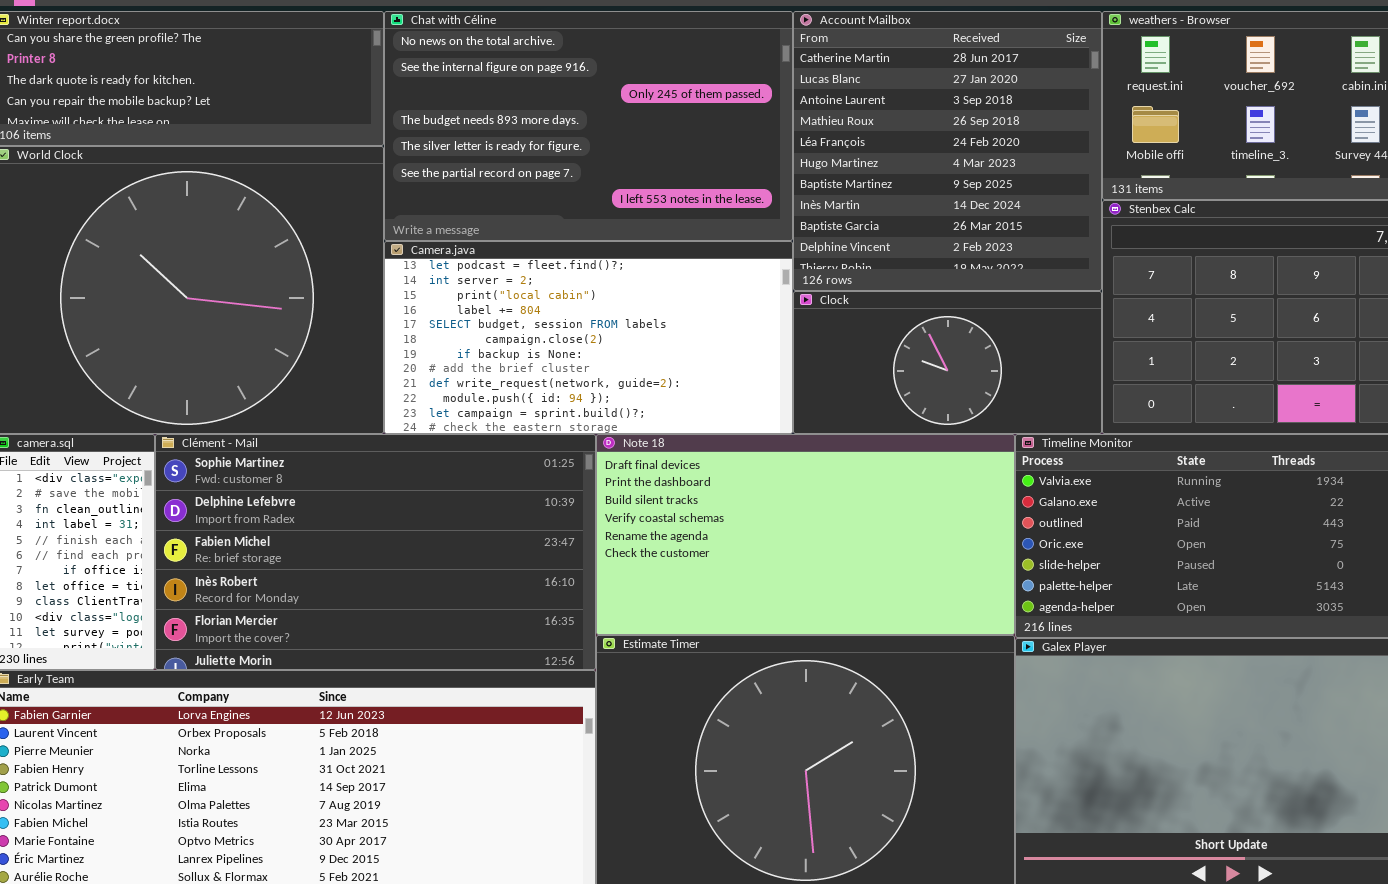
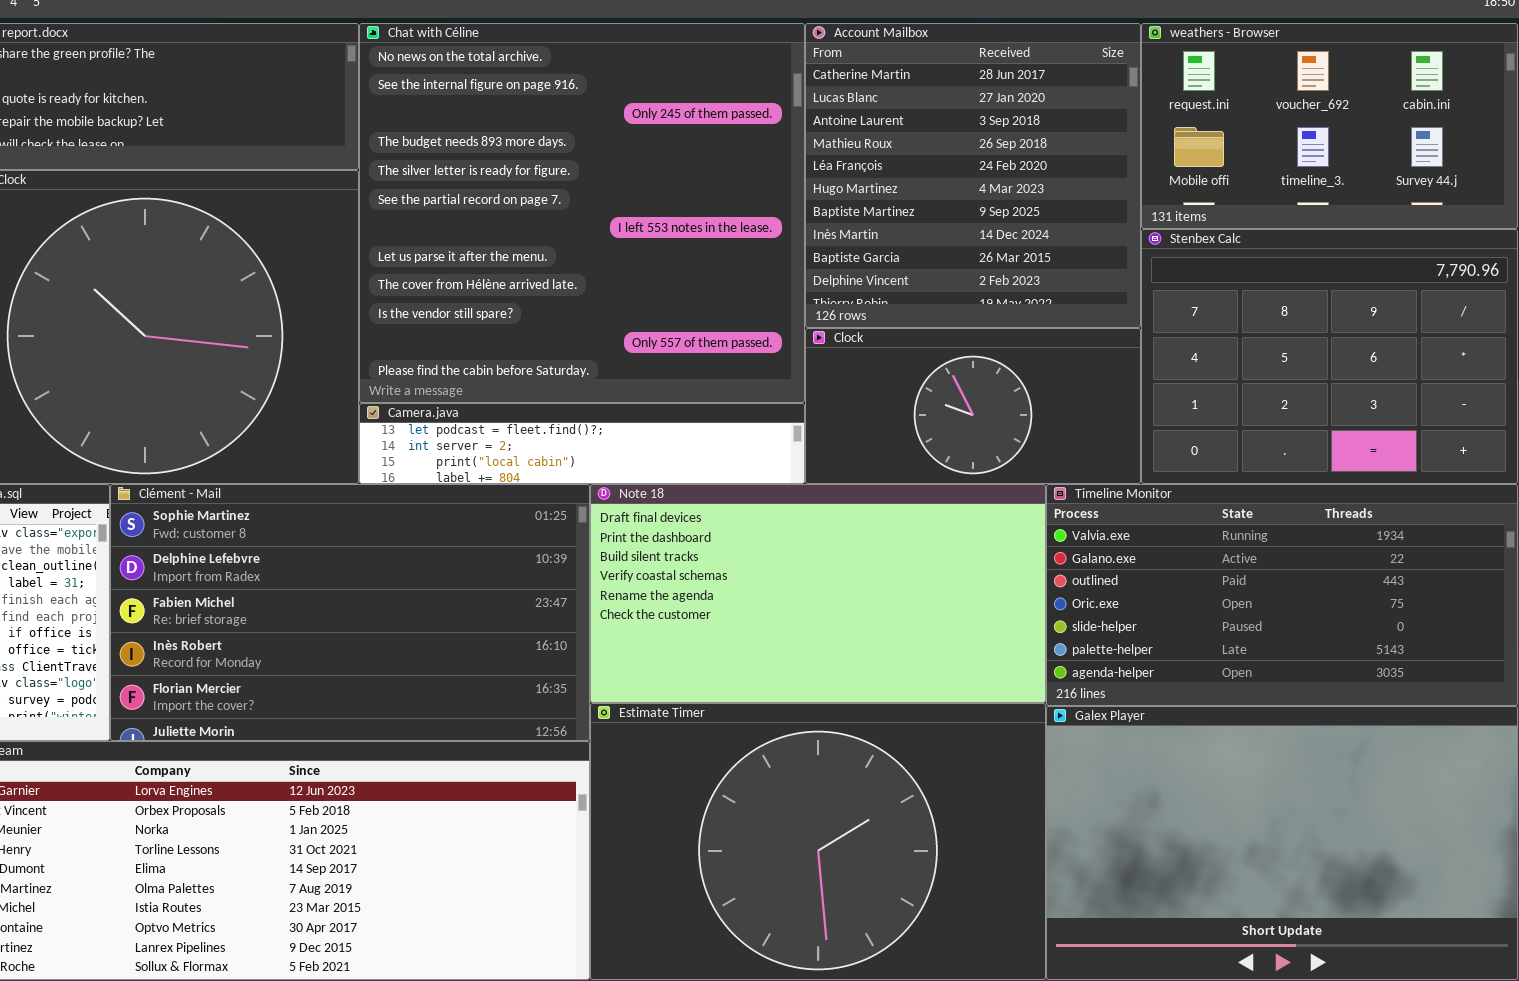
Chat with Céline: [384,11,793,241] -> [359,23,805,403], resized
Camera.java: [384,241,793,434] -> [359,403,805,484], resized

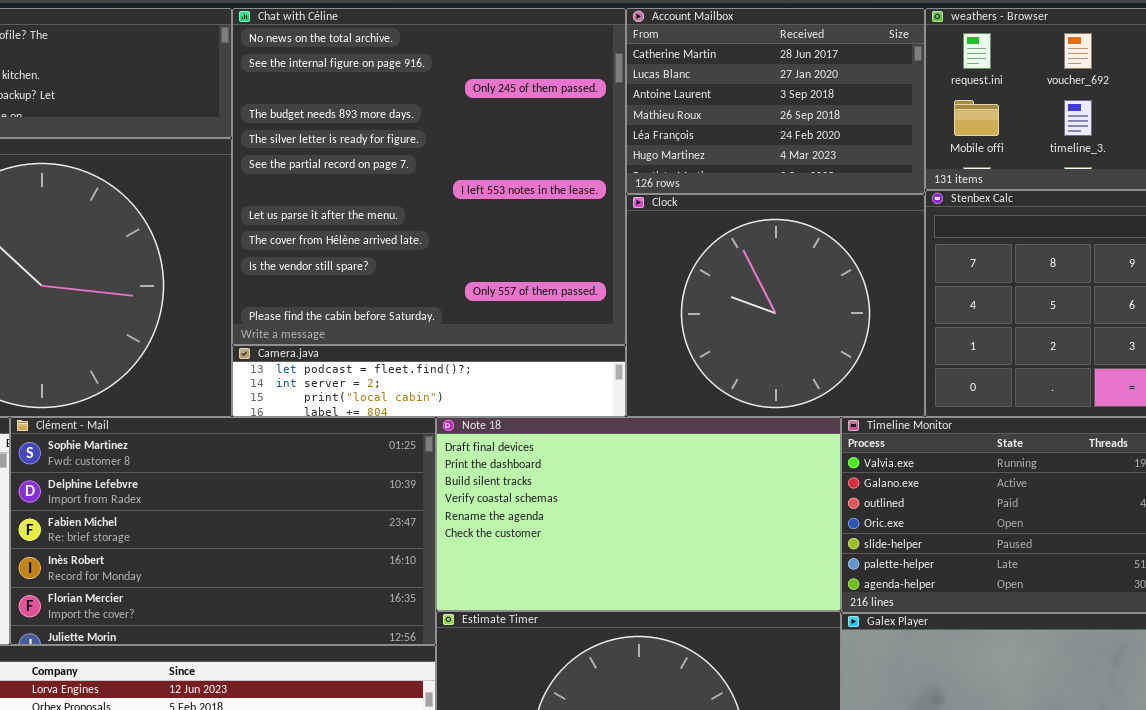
Account Mailbox: [805,23,1141,328] -> [626,8,925,194], resized
Clock: [805,328,1141,484] -> [626,194,925,417], resized

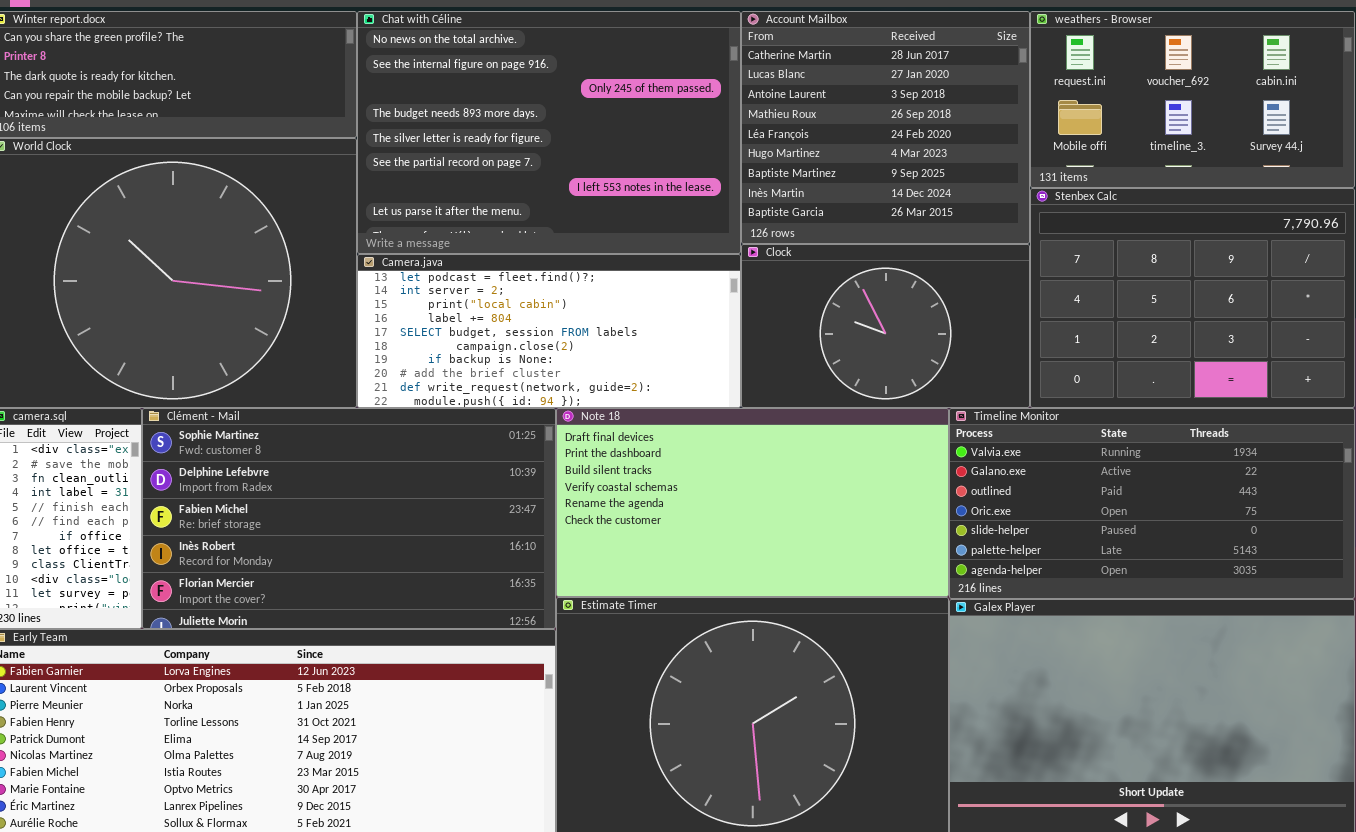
Chat with Céline: [232,8,626,345] -> [357,11,741,254], resized
Account Mailbox: [626,8,925,194] -> [741,11,1030,244], resized
Clock: [626,194,925,417] -> [741,244,1030,408], resized
Camera.java: [232,345,626,417] -> [357,254,741,408], resized

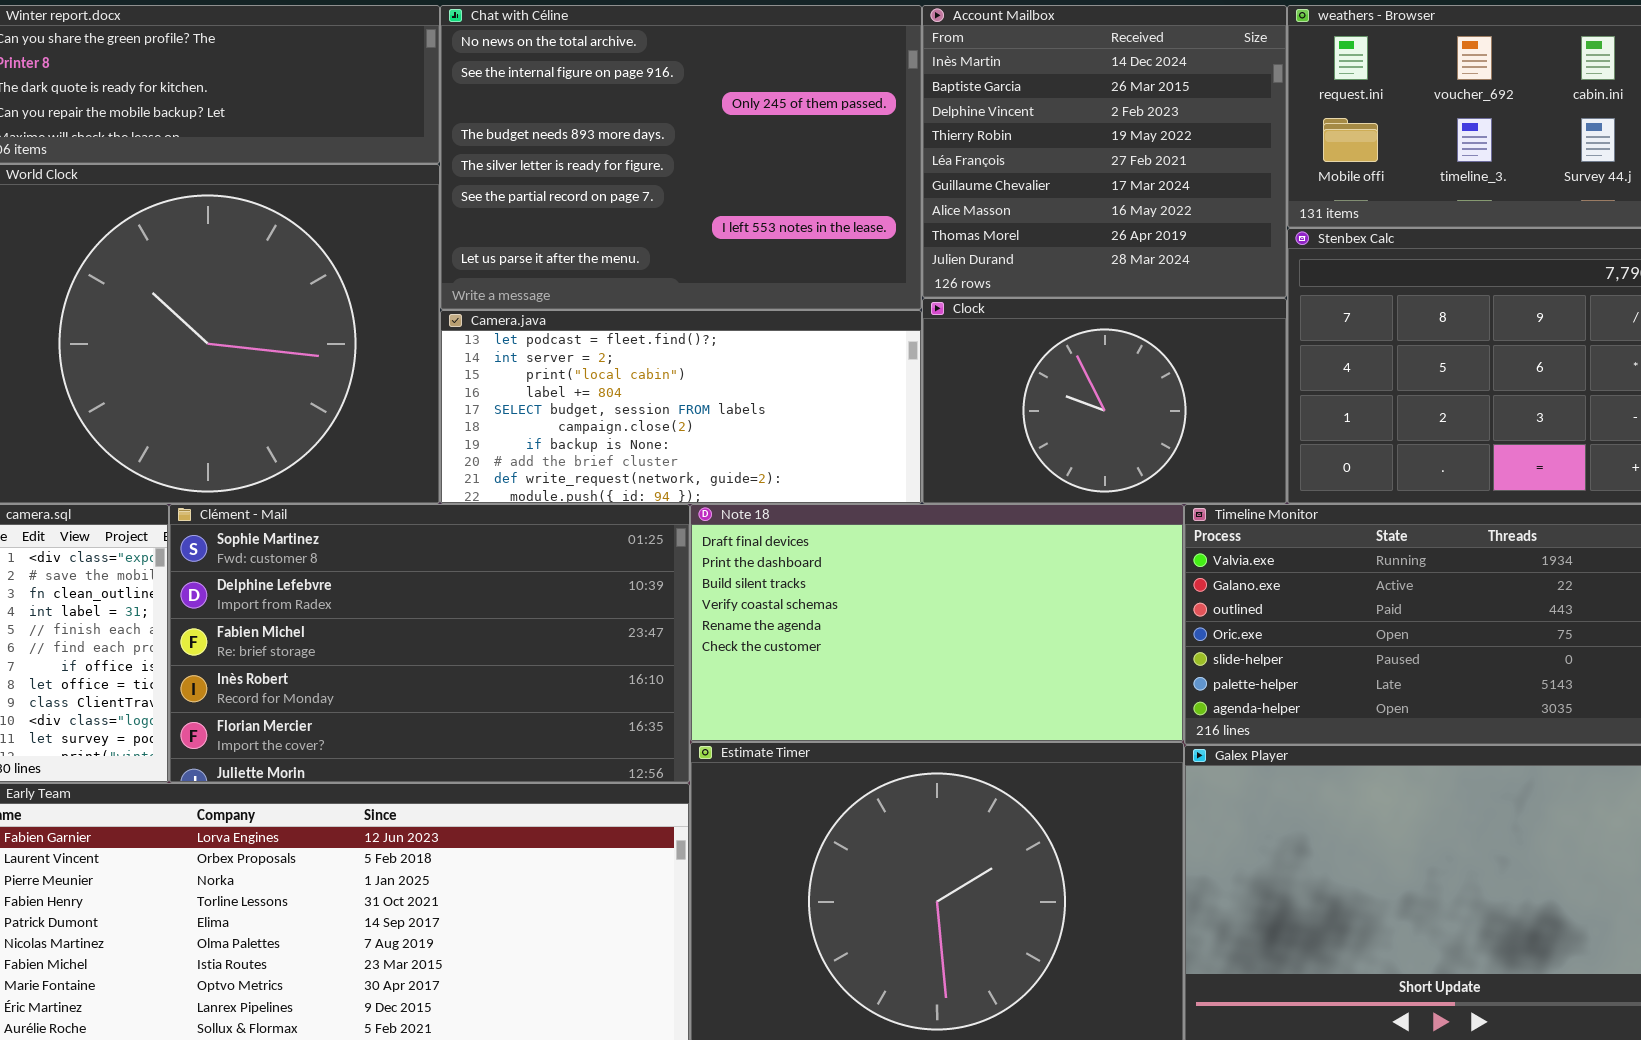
Account Mailbox: [741,11,1030,244] -> [922,5,1287,298], scrolled down 7 rows

